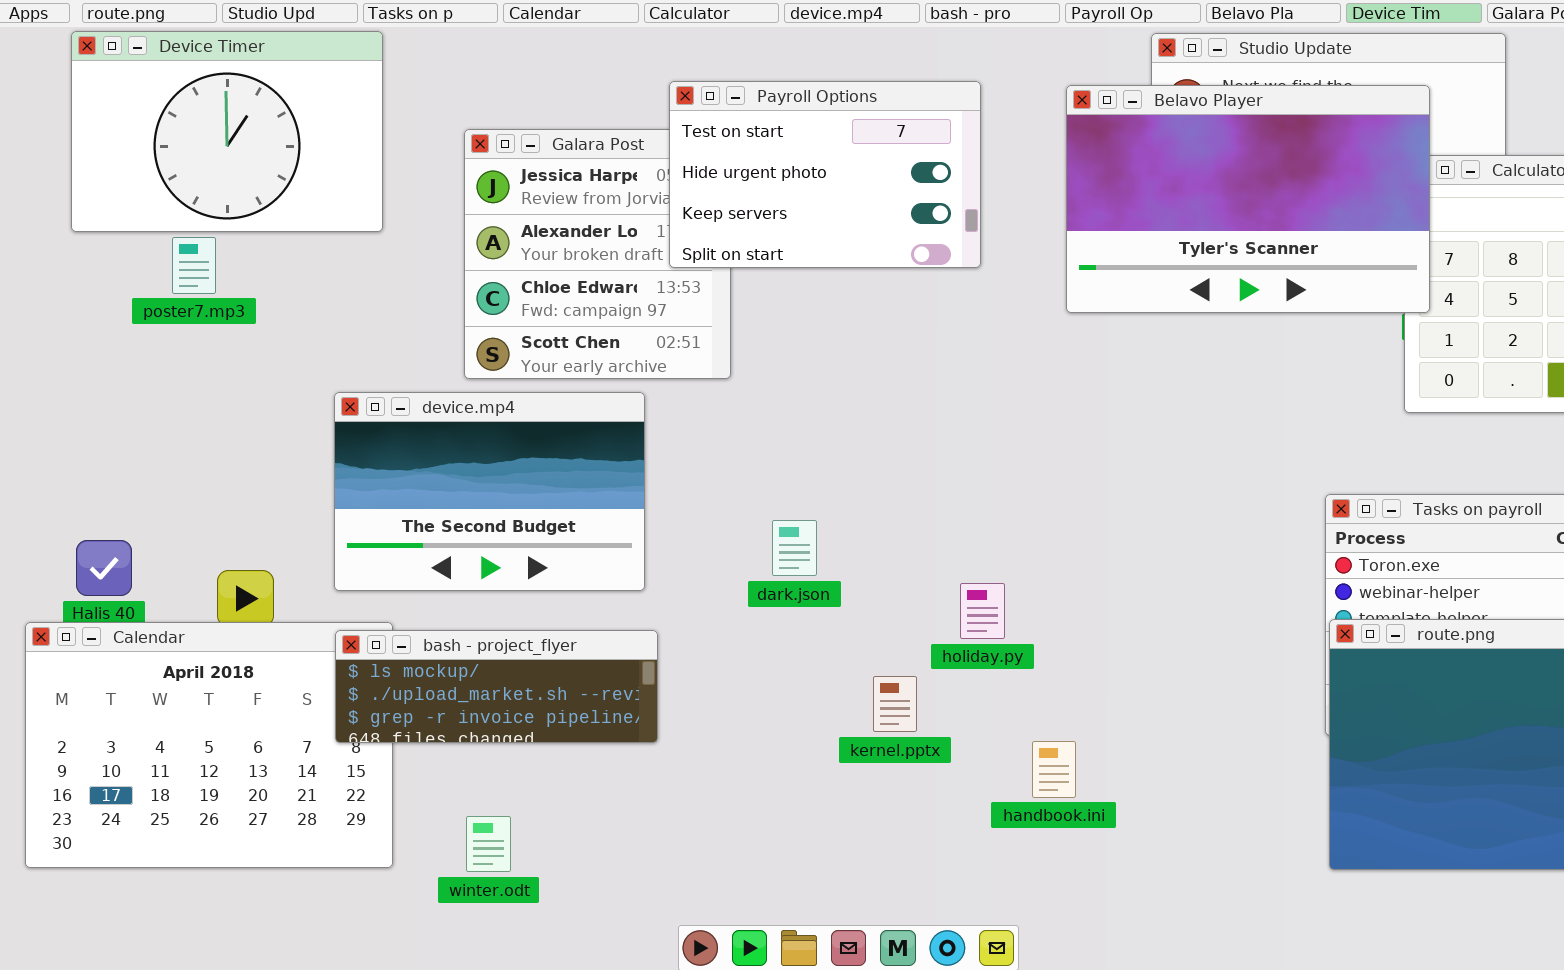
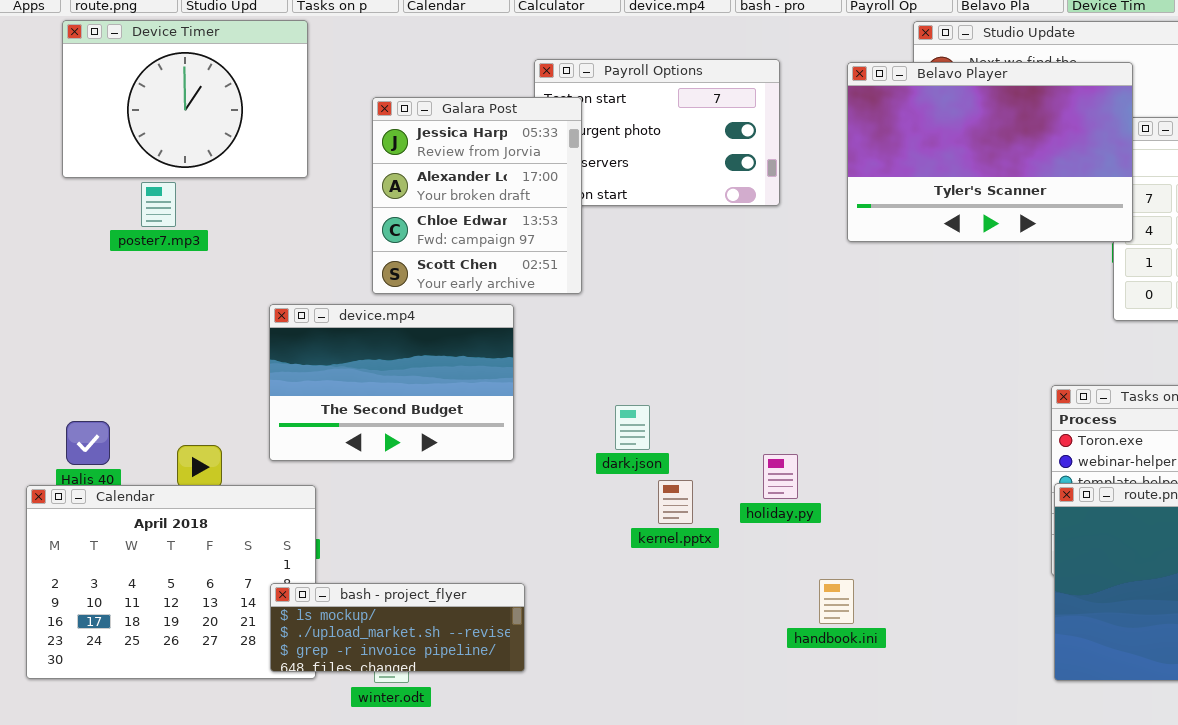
Galara Post: [464,129,731,379] -> [372,97,582,294], raised
bash - project_flyer: [335,630,658,743] -> [270,583,525,672], moved
kernel.pptx: [873,676,917,732] -> [658,480,693,524], moved

